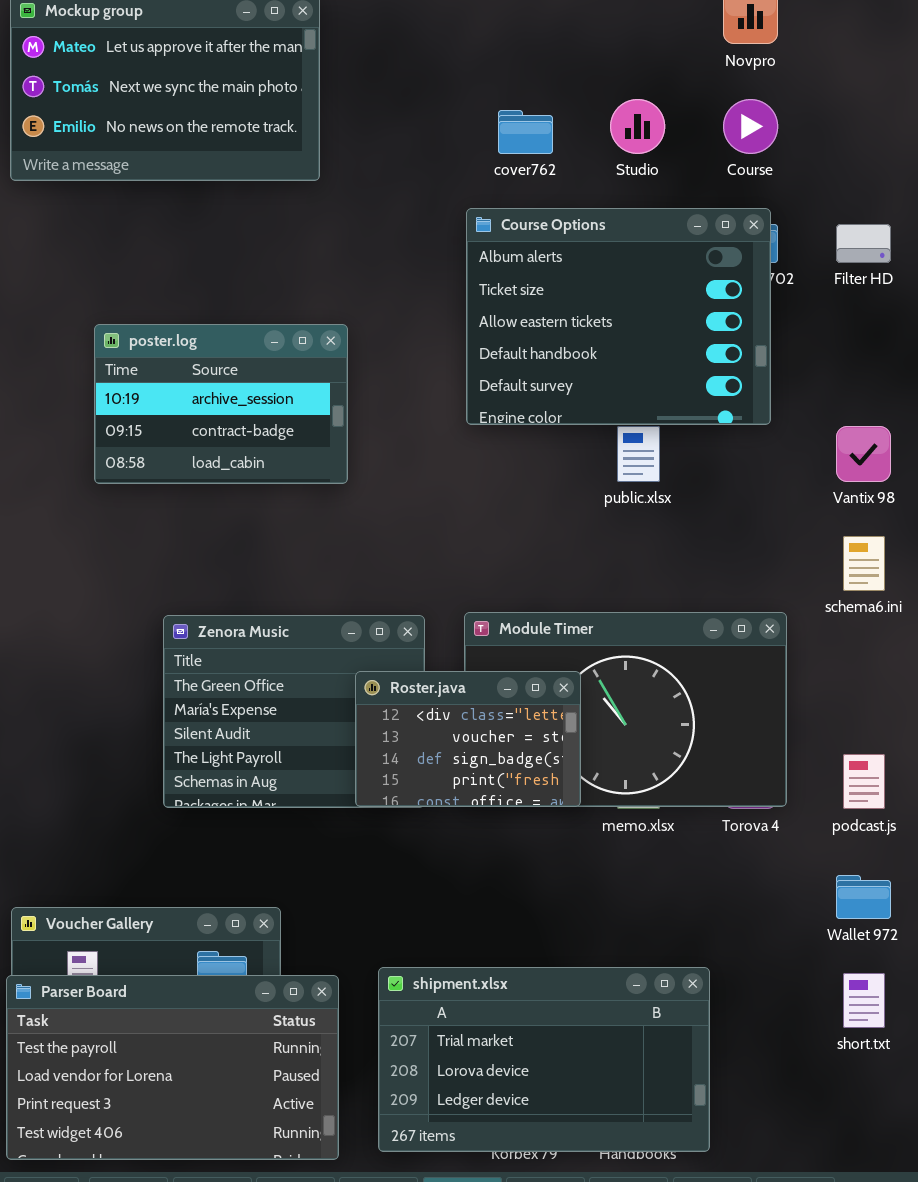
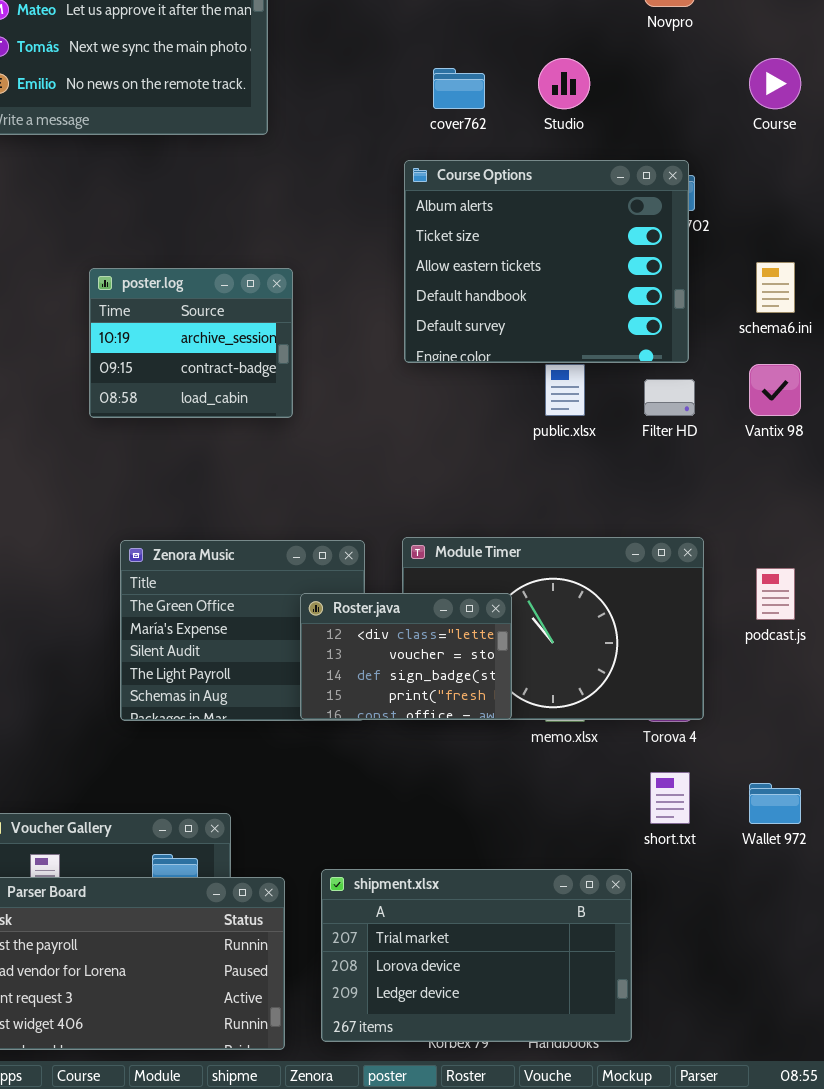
Course: [723,99,778,154] -> [749,58,801,109], moved
Filter HD: [836,224,891,263] -> [644,379,695,416], moved
poster.log: [94,324,348,484] -> [89,268,293,418], resized
schema6.ini: [843,536,885,591] -> [756,262,795,313], moved
podcast.js: [843,754,885,809] -> [756,568,795,620], moved
short.txt: [843,973,885,1028] -> [650,772,690,824], moved

